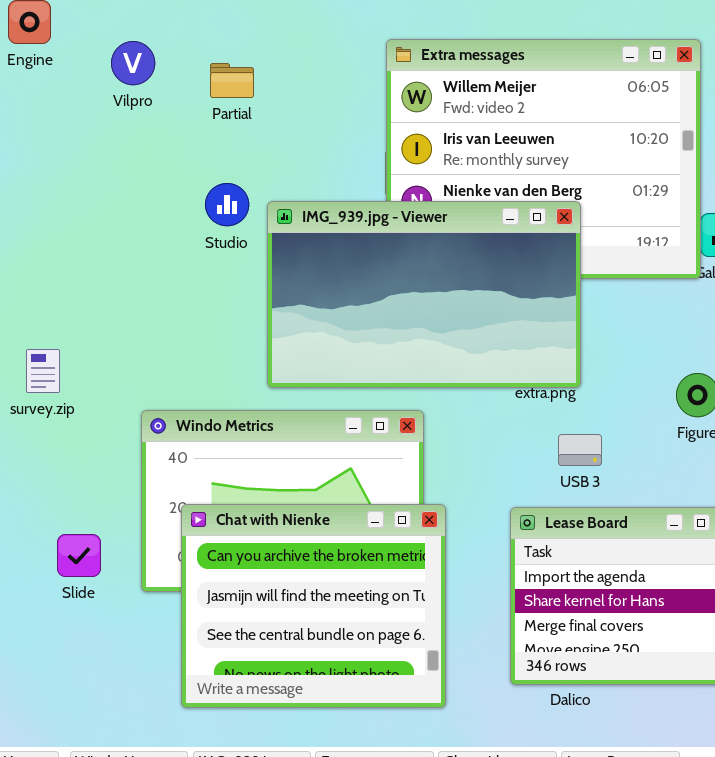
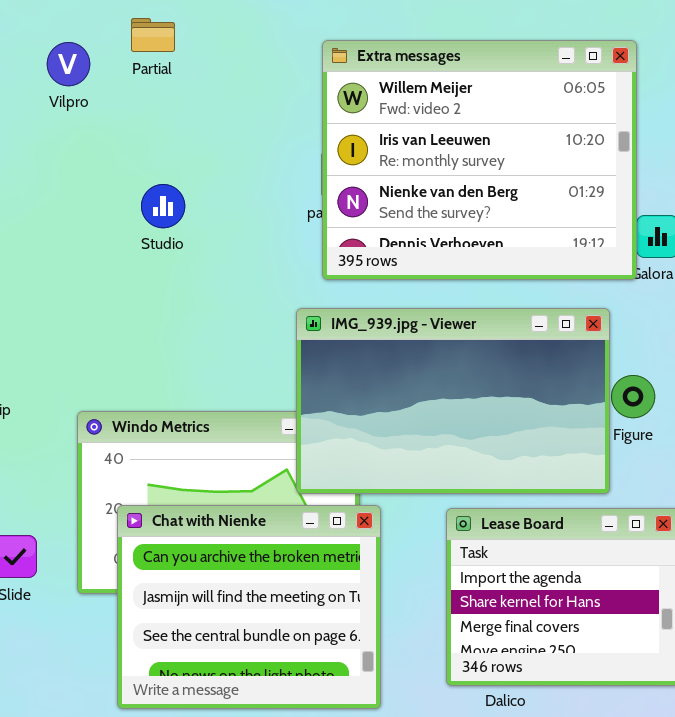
Partial: [210,63,254,98] -> [131,18,175,52], moved
IMG_939.jpg - Viewer: [267,201,581,388] -> [296,308,610,494], moved

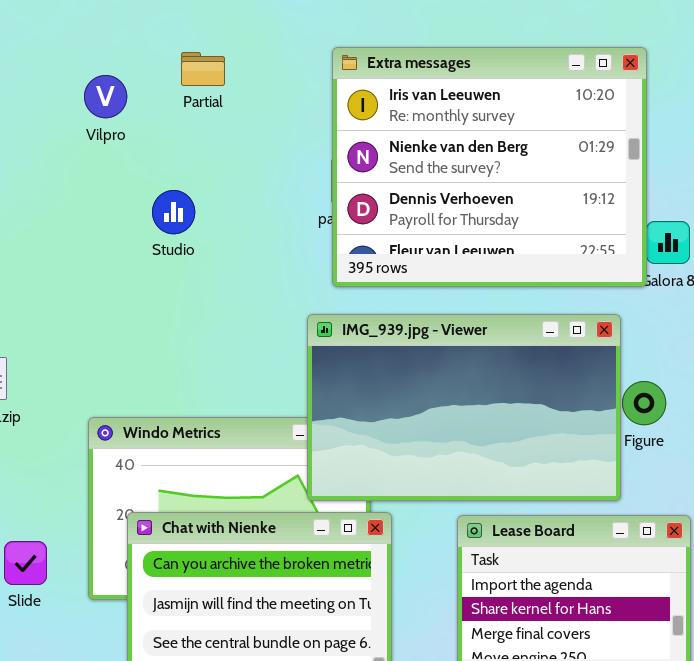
Partial: [131,18,175,52] -> [181,52,225,86], moved
Extra messages: [322,40,637,280] -> [332,47,647,287], scrolled down 1 row
Vilpro: [47,42,90,86] -> [84,75,127,118], moved

